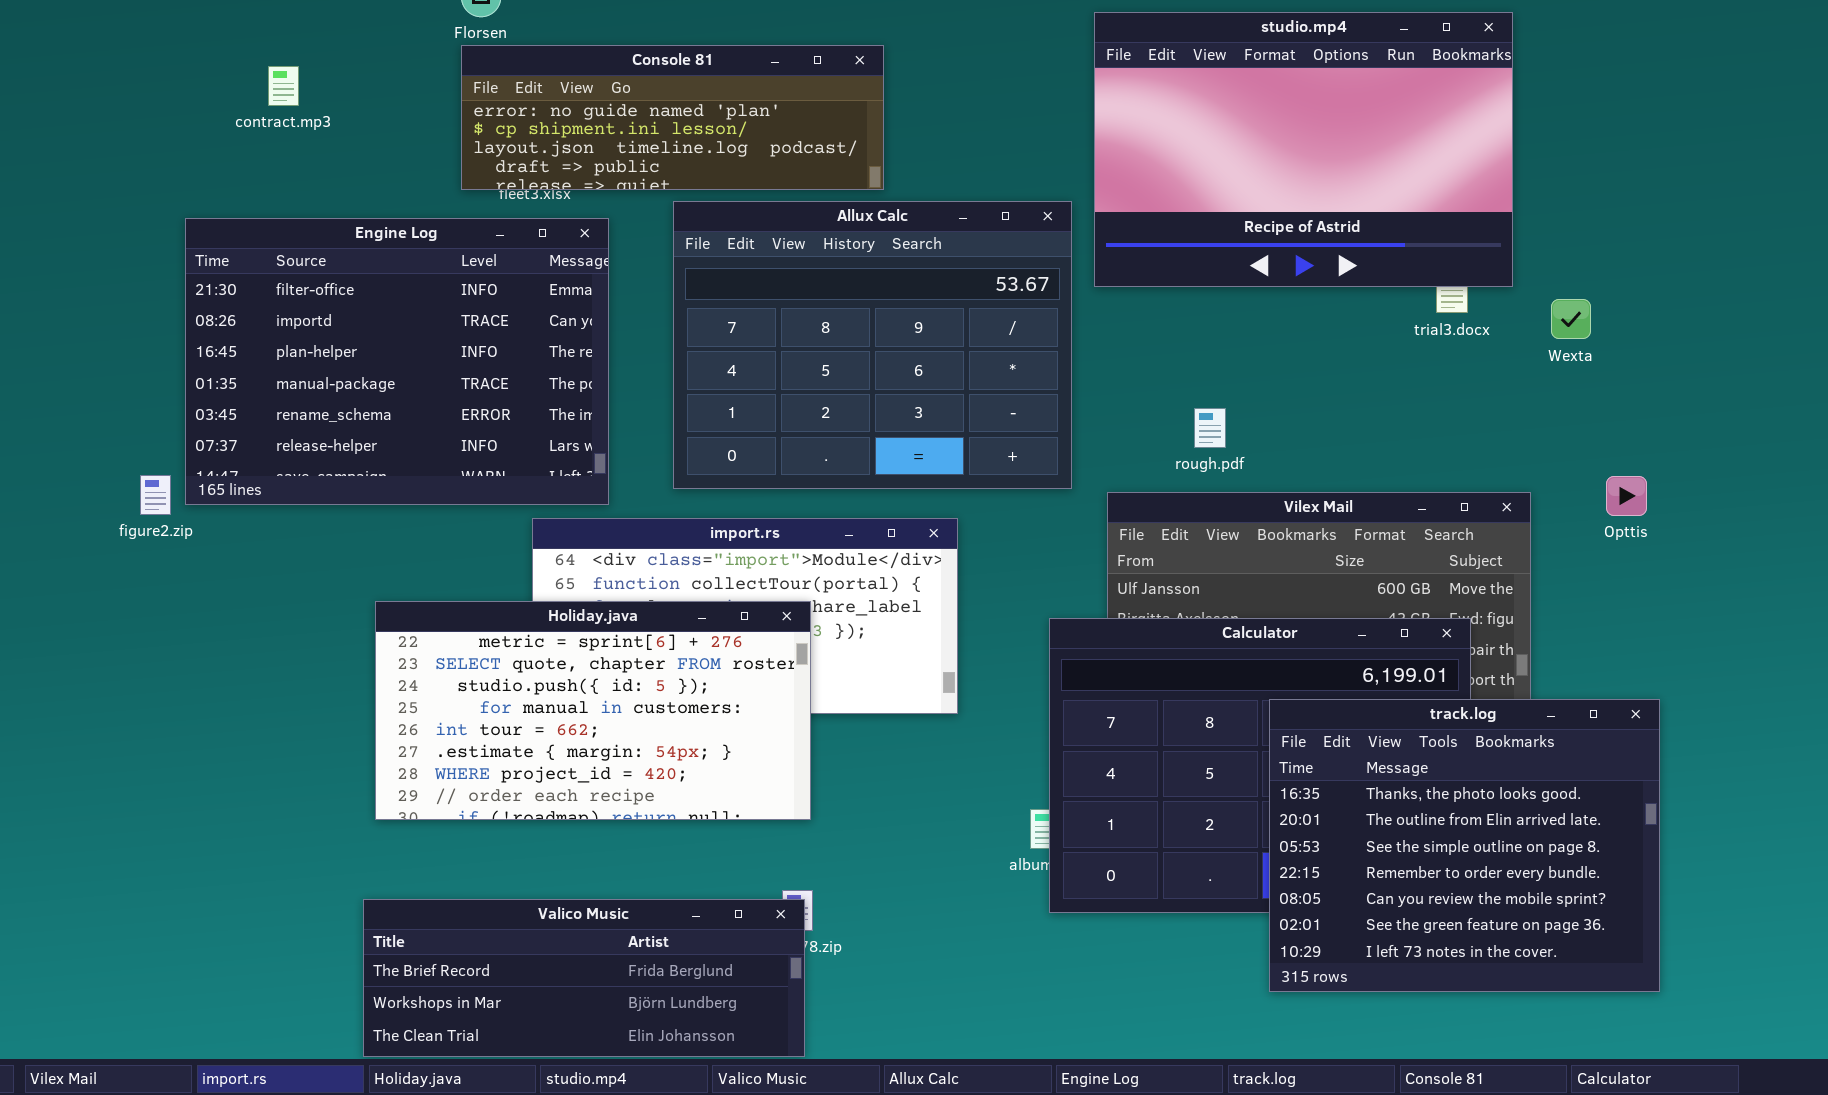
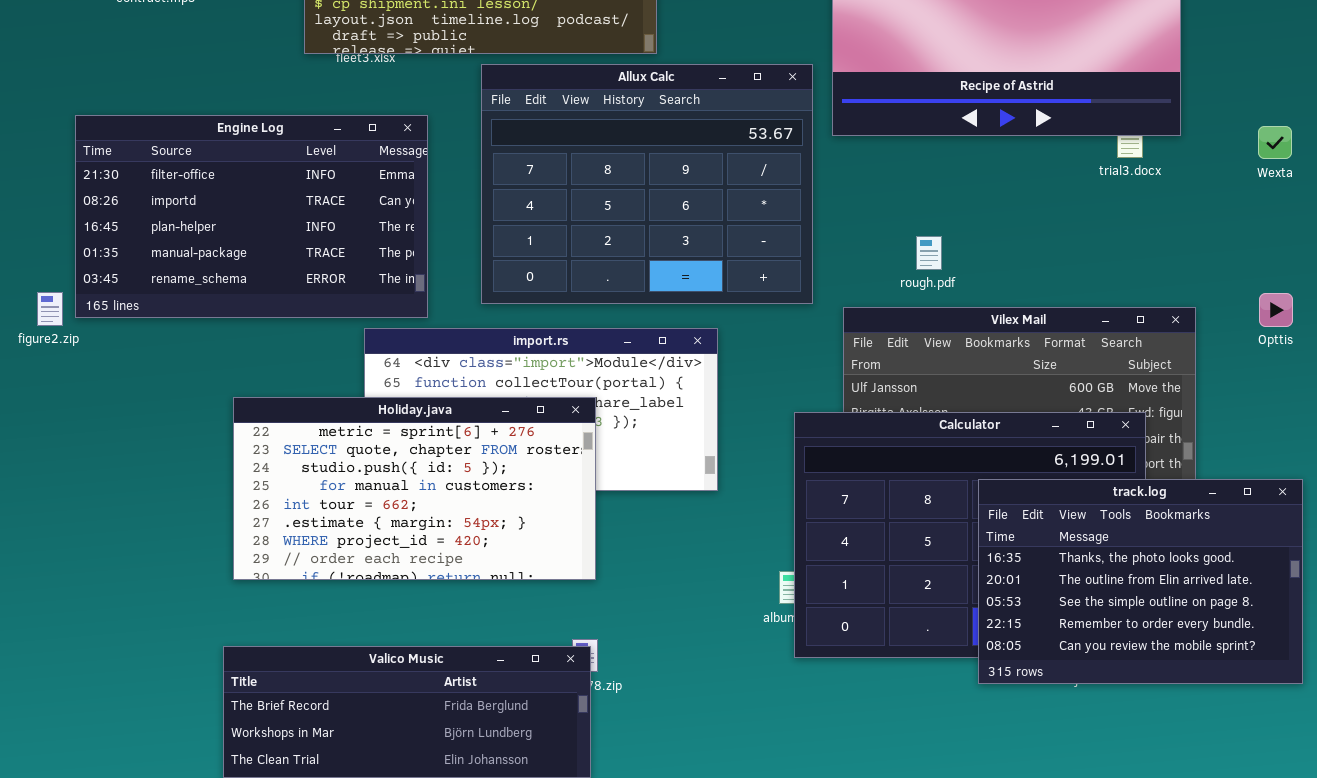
Engine Log: [185,218,609,505] -> [75,115,428,318], resized
Wexta: [1551,299,1591,339] -> [1258,126,1292,159], moved
track.log: [1269,699,1660,992] -> [978,479,1303,684], resized

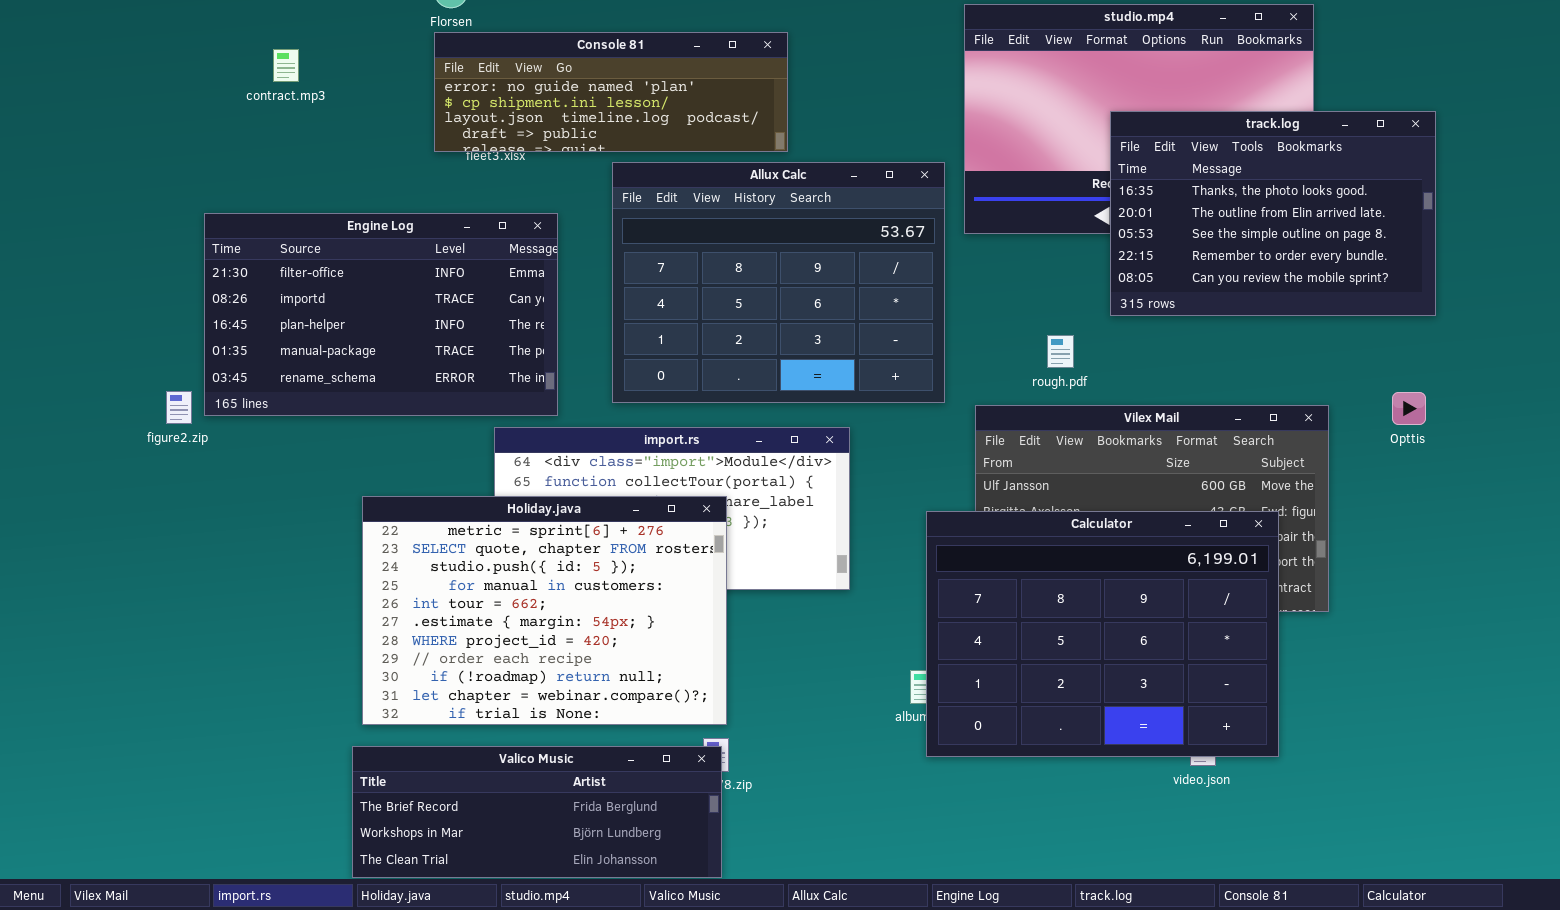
Holiday.java: [233,397,596,580] -> [362,496,727,725], resized
track.log: [978,479,1303,684] -> [1110,111,1436,316], moved

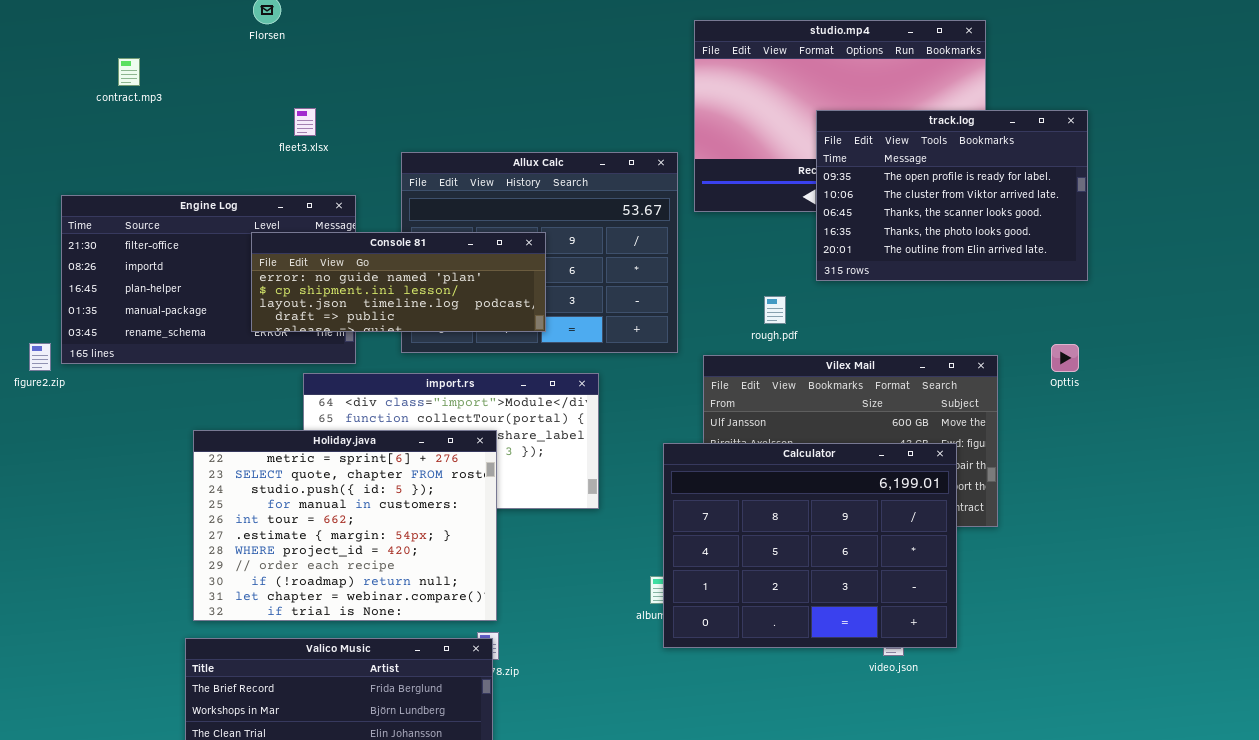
Console 81: [434,32,788,152] -> [251,232,546,332], moved
track.log: [1110,111,1436,316] -> [816,110,1088,281], scrolled up 3 rows

